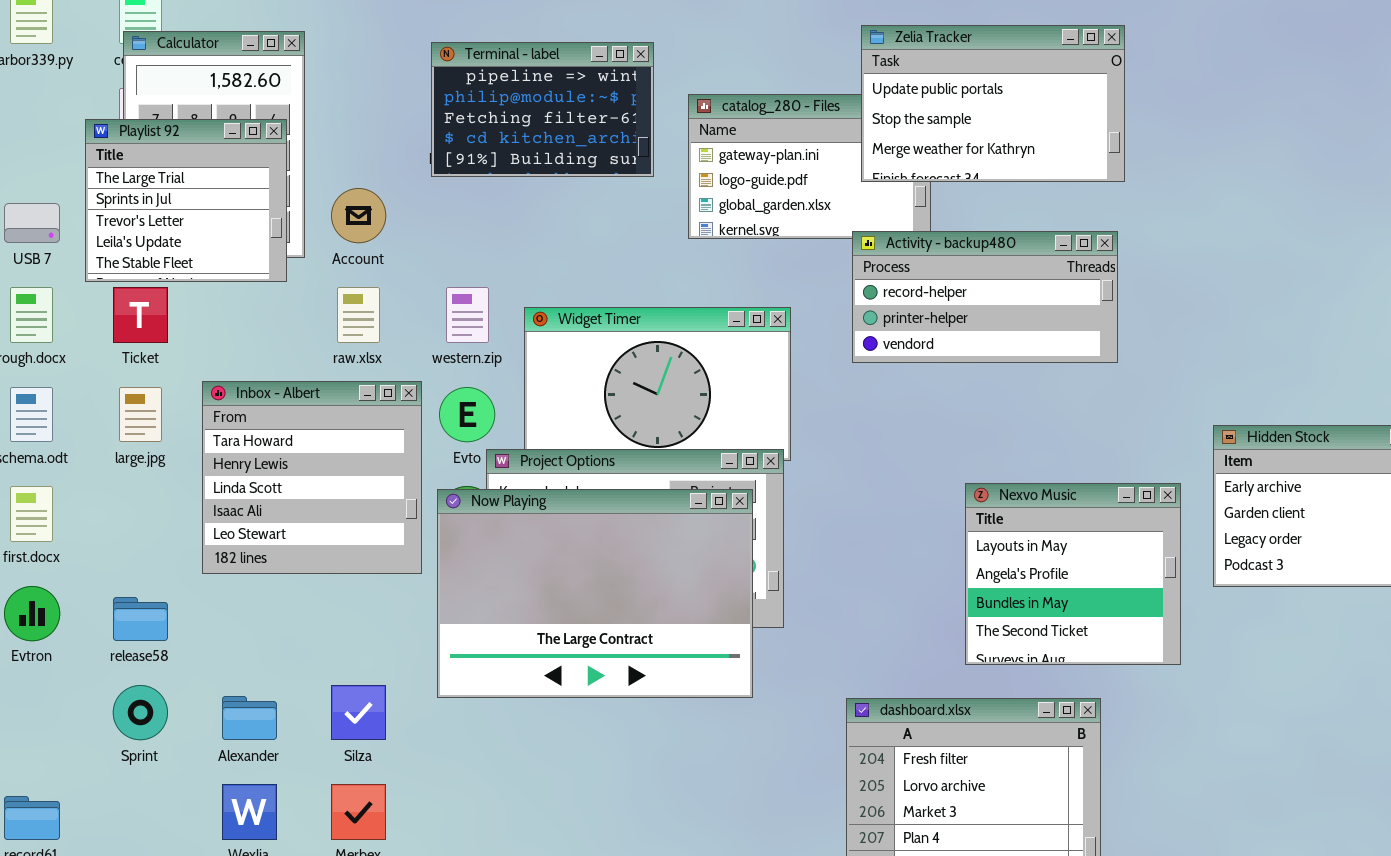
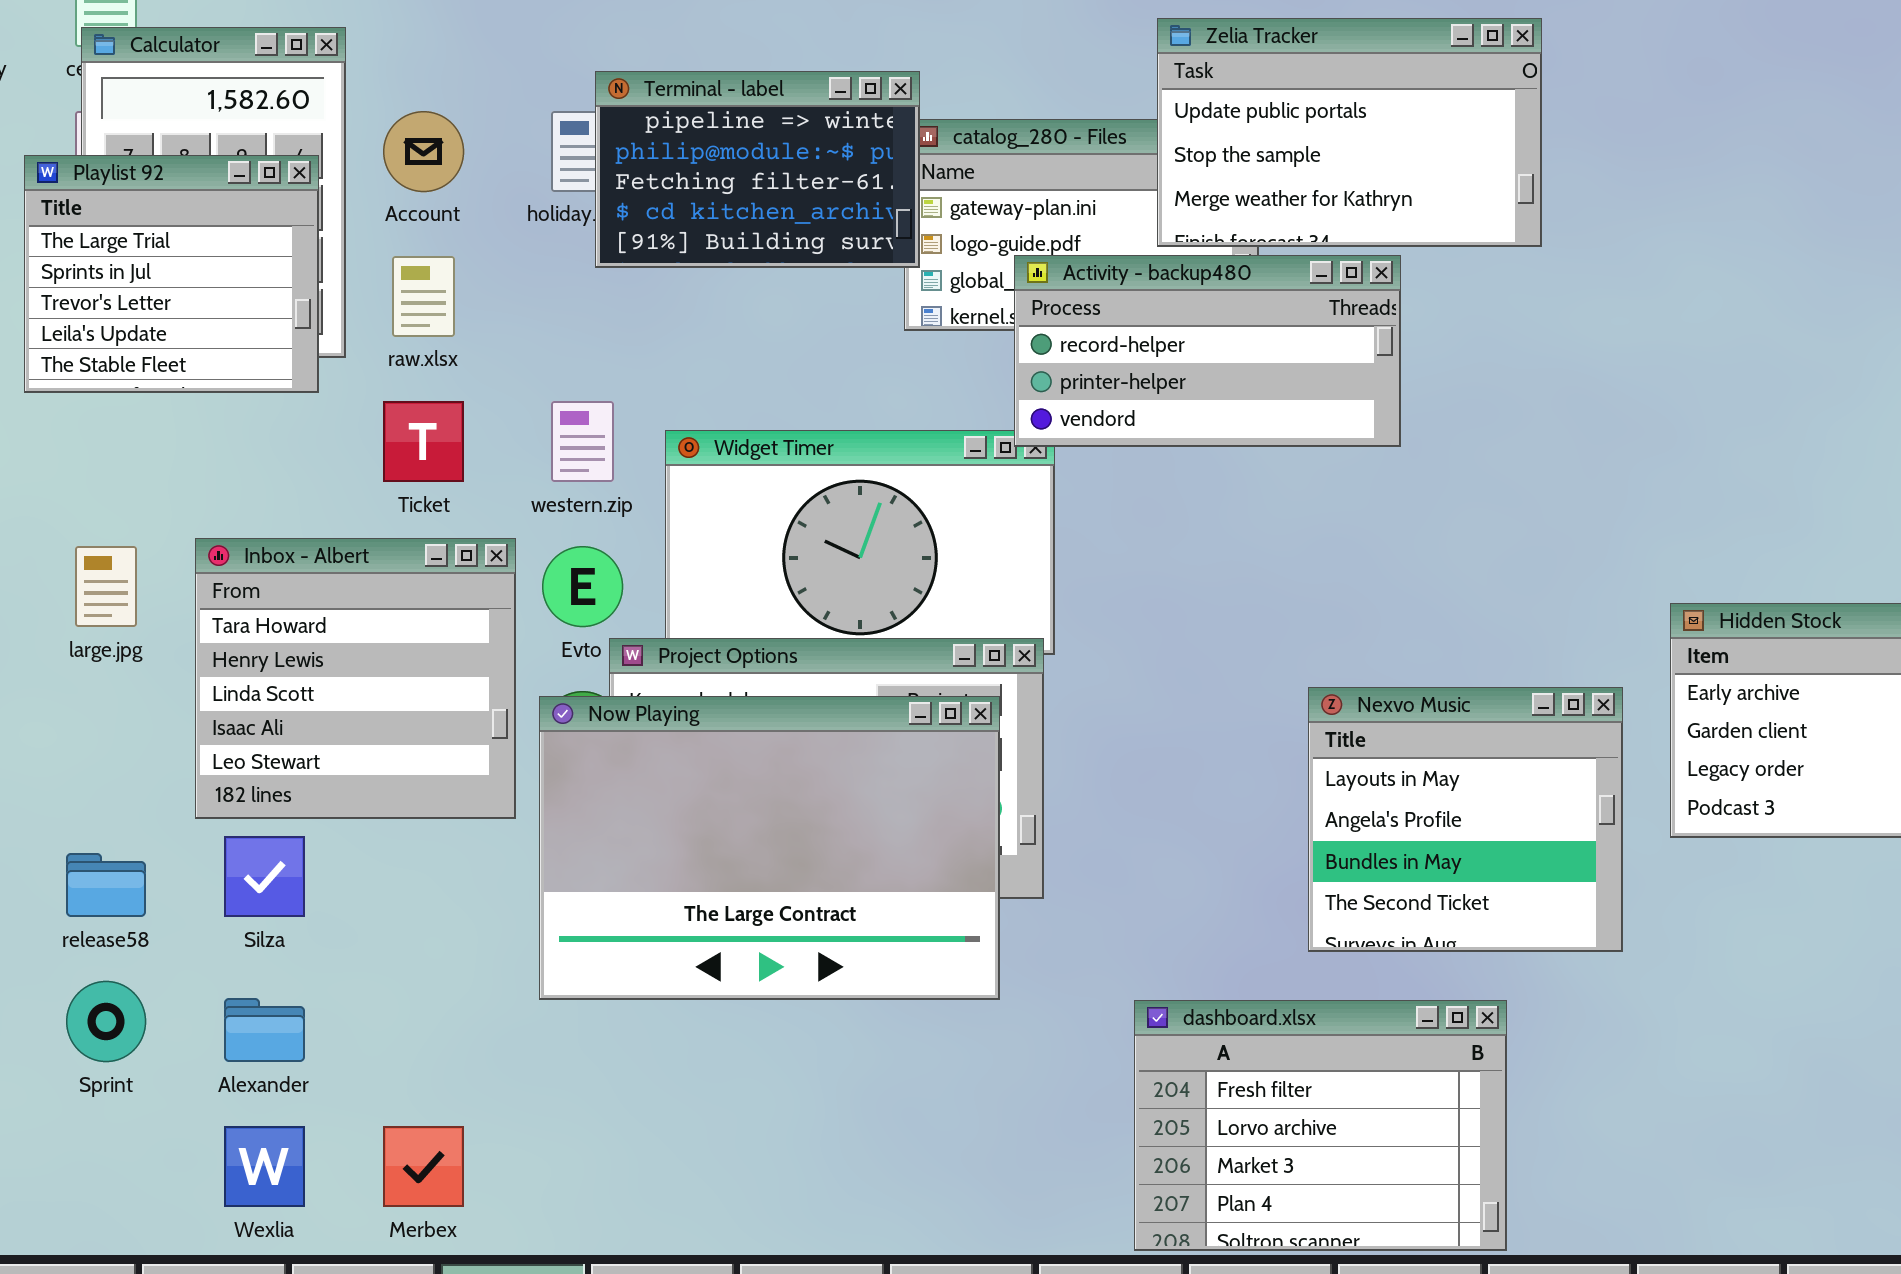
Terminal - label: [431,42,654,177] -> [595,71,920,268], moved
Account: [331,188,386,243] -> [383,111,464,192], moved
Activity - backup480: [852,231,1118,363] -> [1014,255,1401,447], moved
Ticket: [113,287,168,343] -> [383,401,464,482], moved
raw.xlsx: [337,287,380,343] -> [392,256,455,337], moved
Silza: [331,685,386,740] -> [224,836,305,917], moved

